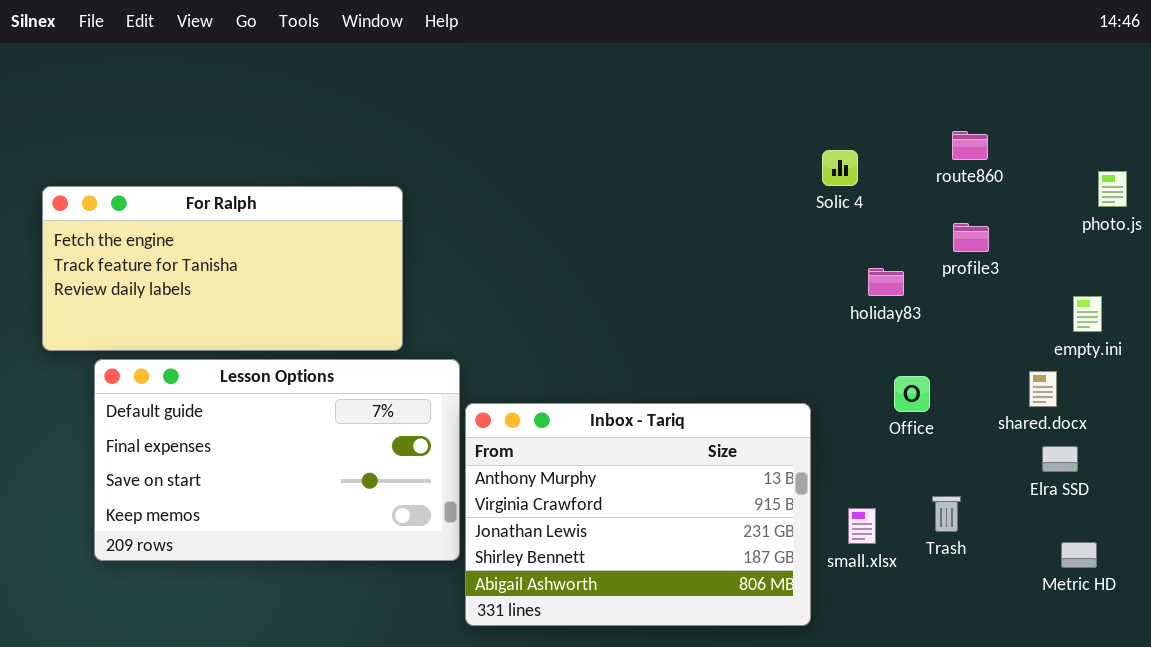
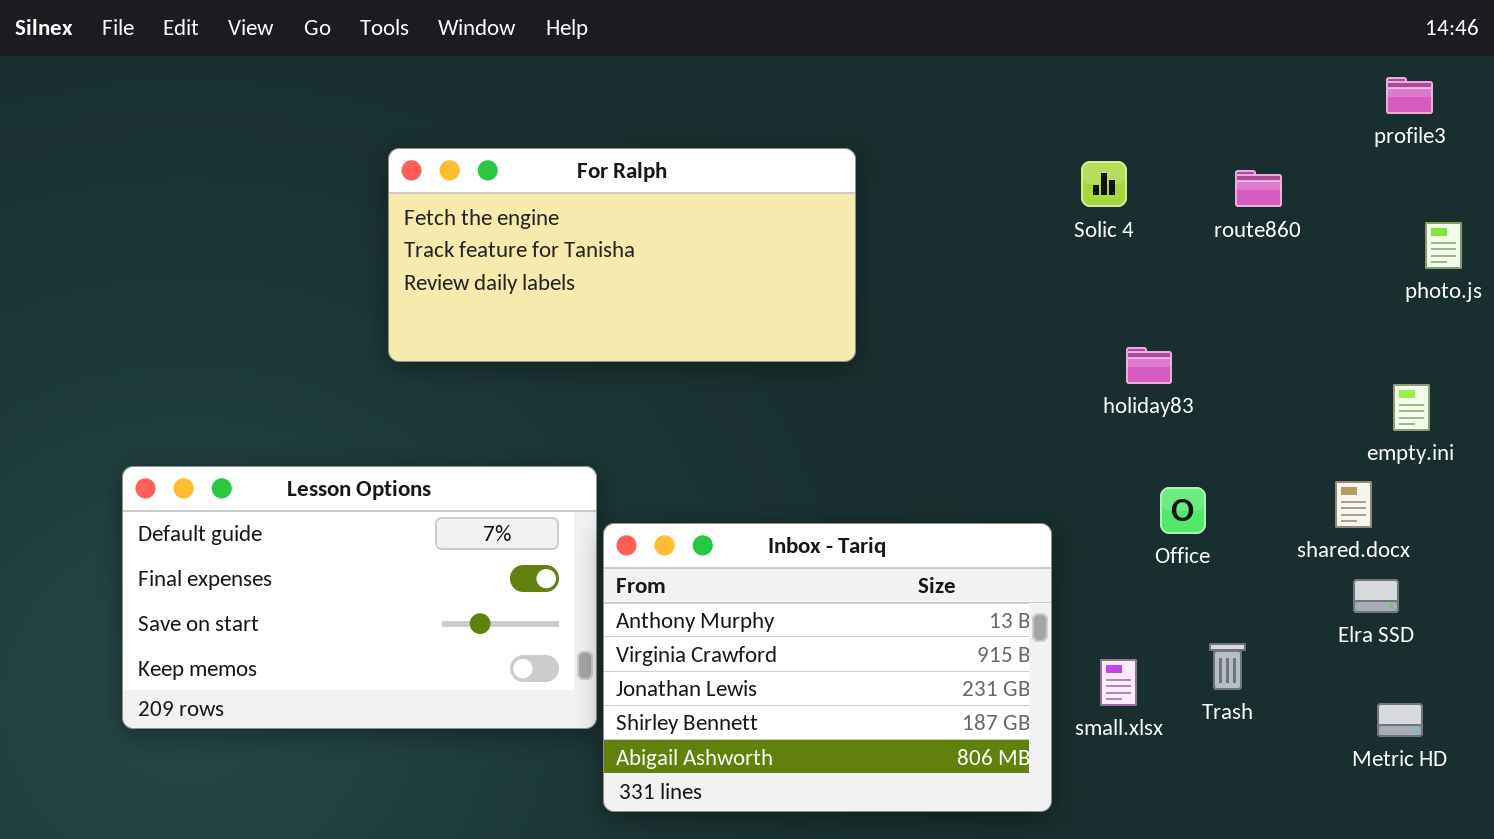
Solic 4: [822,150,858,186] -> [1081,161,1127,207], moved
For Ralph: [42,186,403,351] -> [388,148,856,362], moved
profile3: [953,223,989,252] -> [1386,77,1433,114], moved

